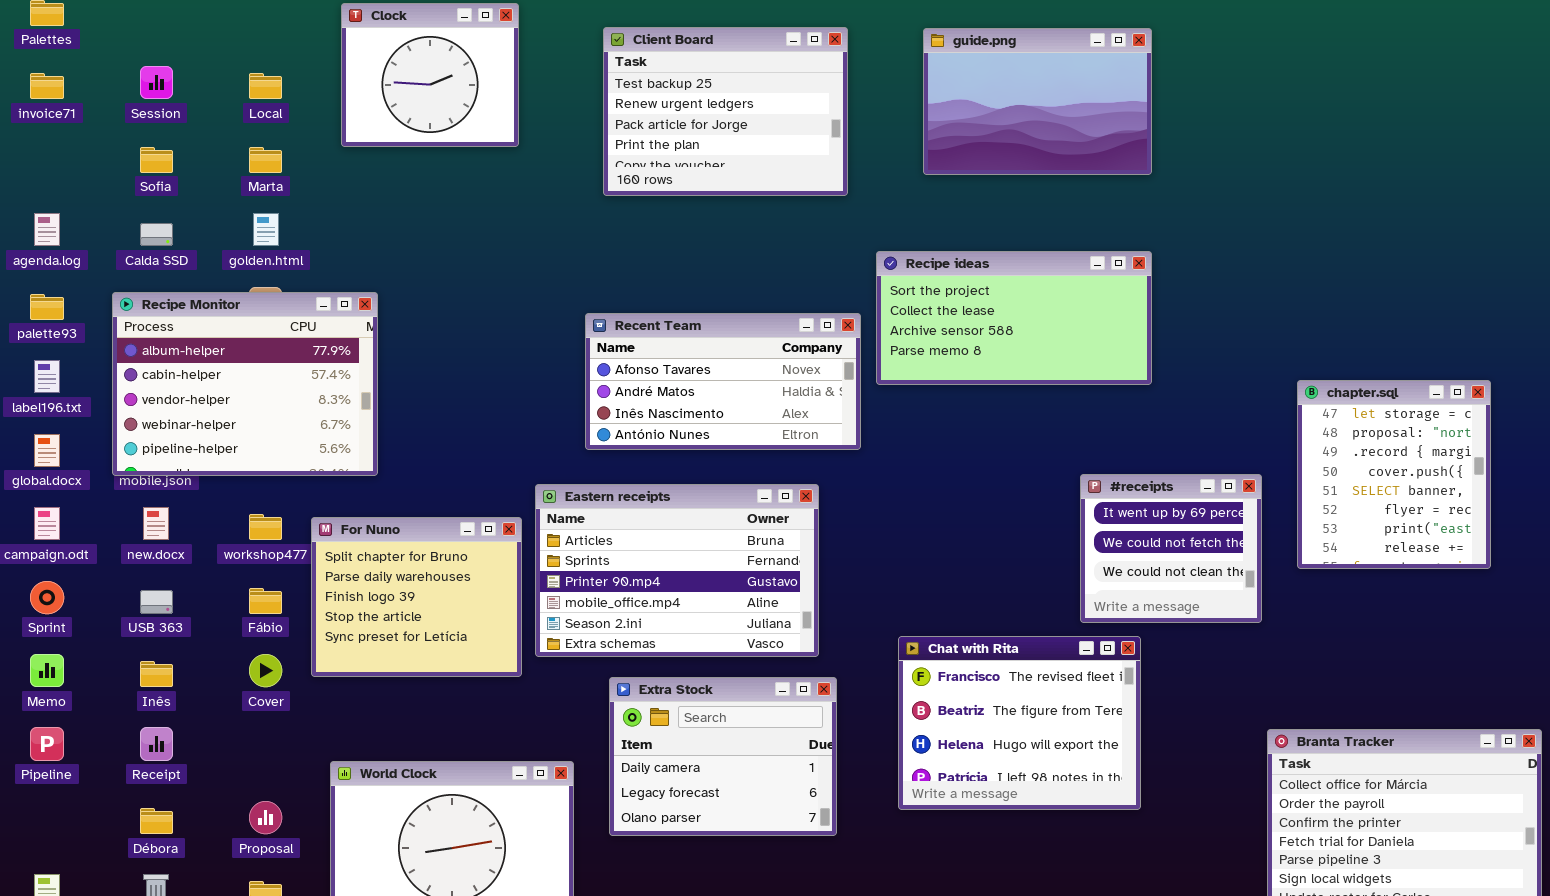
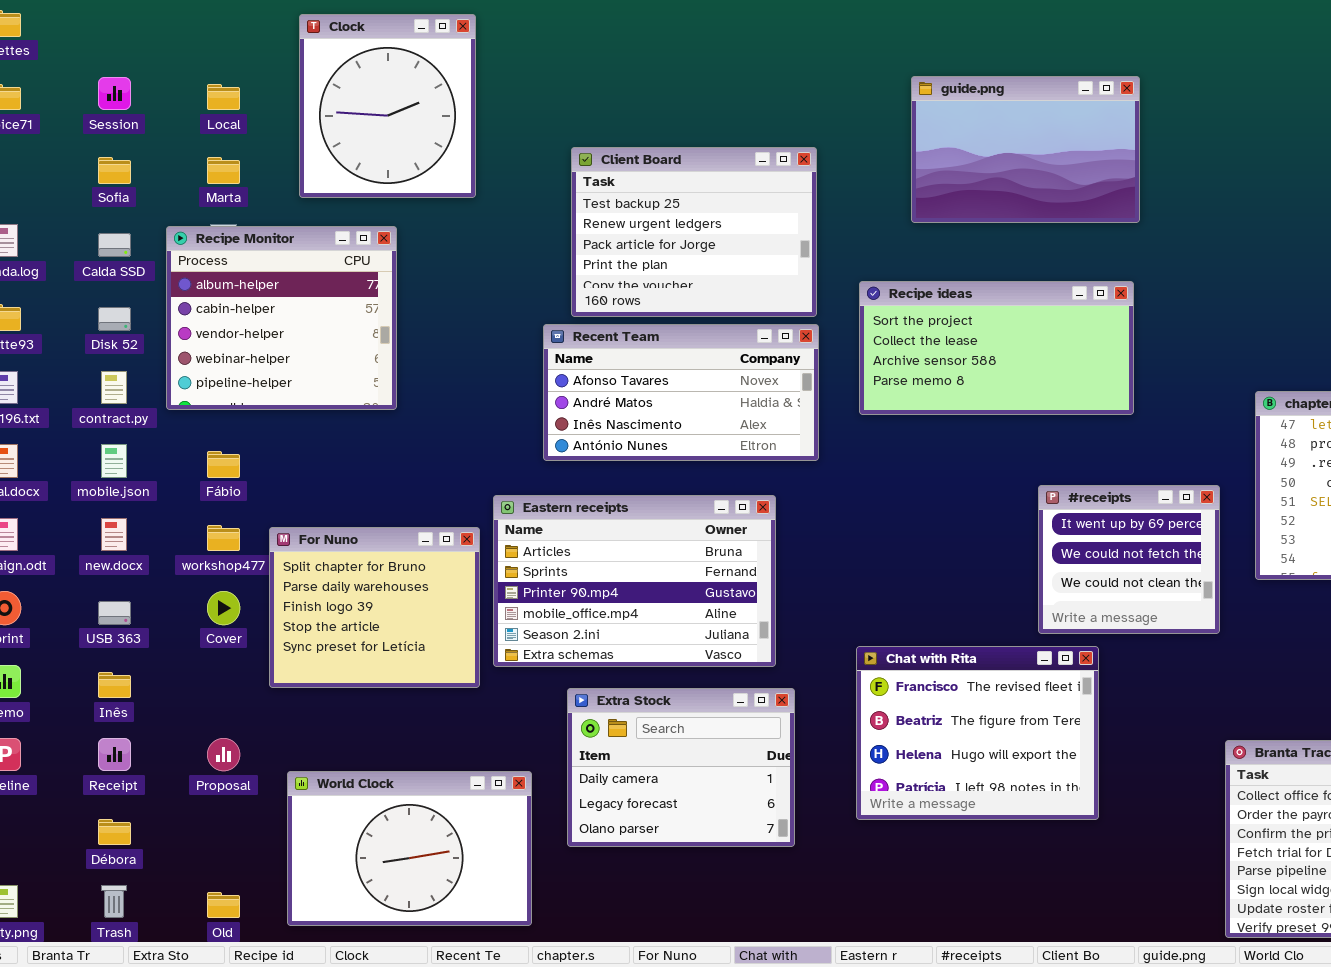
Clock: [341,3,519,147] -> [299,14,476,198], resized
Client Board: [603,27,848,196] -> [571,147,817,317], moved
guide.png: [923,28,1152,175] -> [911,76,1140,223], moved
Recipe ideas: [876,251,1152,385] -> [859,281,1134,415], moved
Recipe Monitor: [112,292,378,476] -> [166,226,397,410], moved, resized
Fábio: [249,588,282,614] -> [207,451,240,478], moved
Cover: [249,654,282,687] -> [207,591,240,625], moved
Proposal: [249,801,282,834] -> [207,738,240,771], moved

